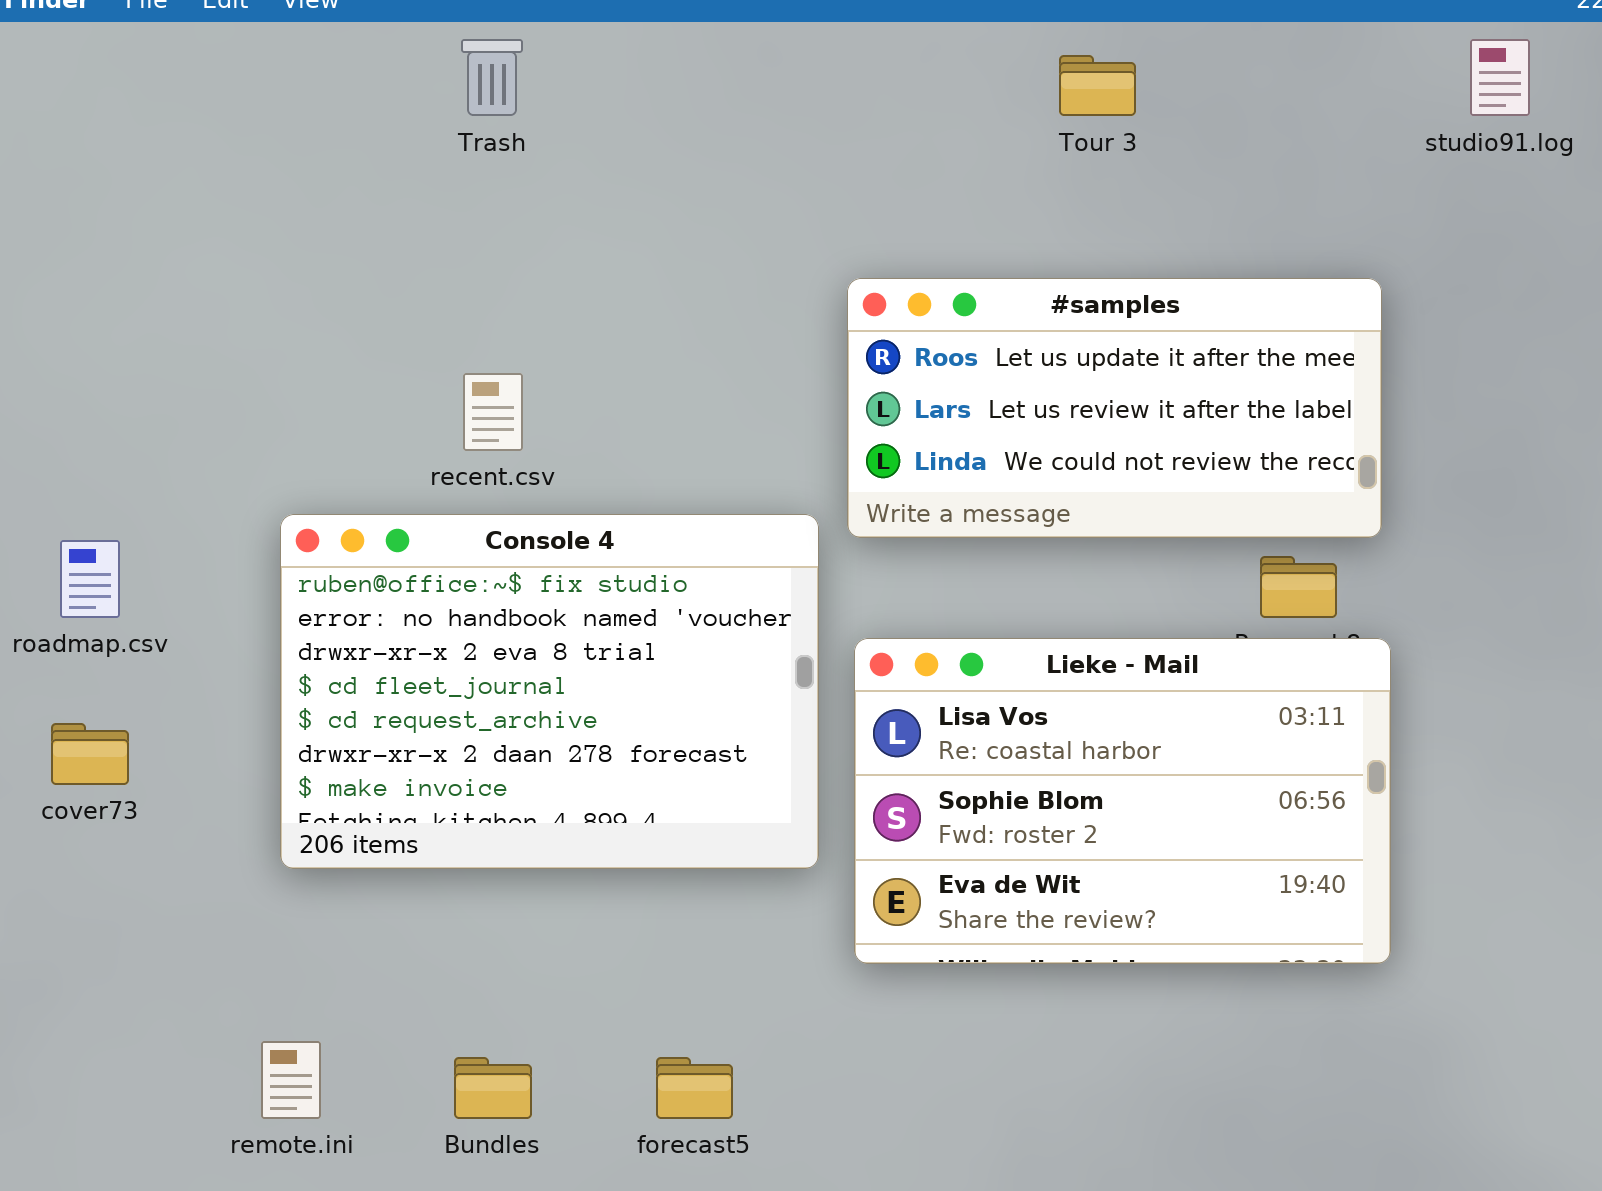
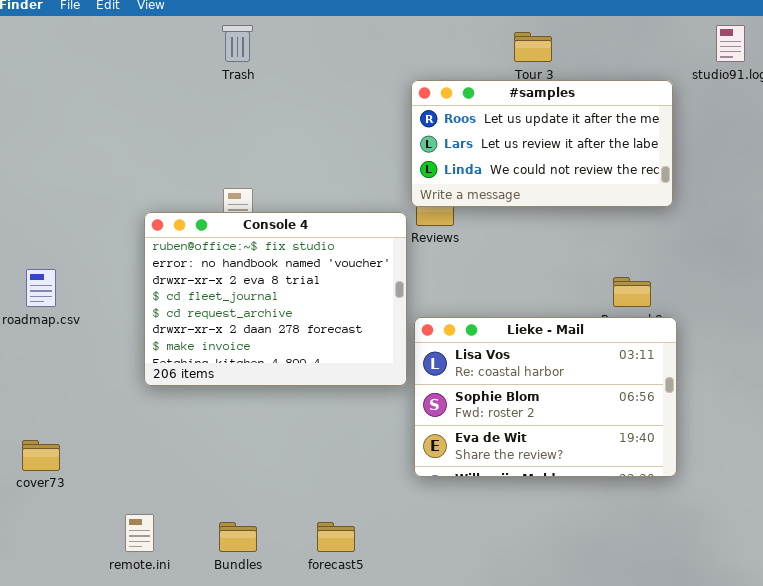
#samples: [847,278,1382,538] -> [411,80,673,207], moved
Console 4: [280,514,819,869] -> [144,212,407,386], moved
cover73: [51,723,129,785] -> [22,440,60,471], moved

